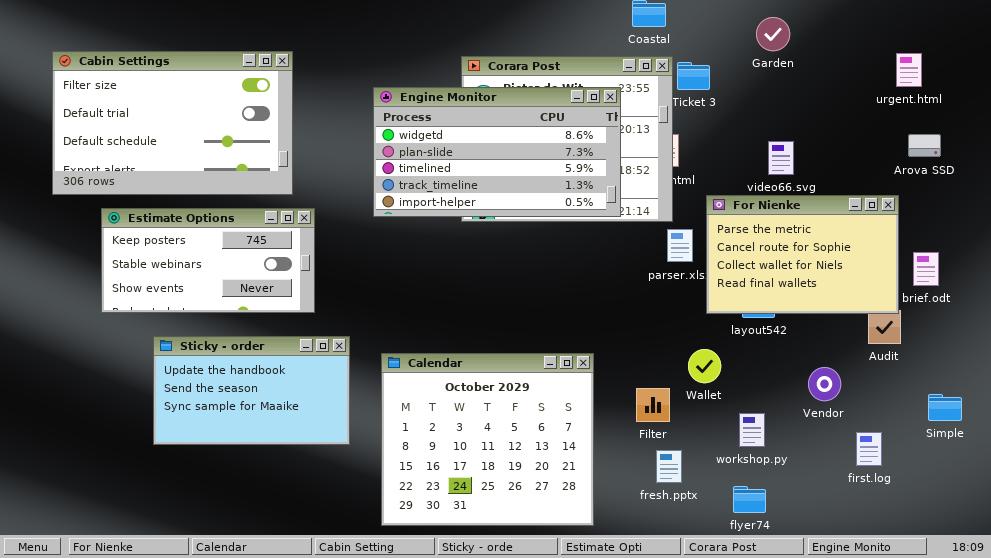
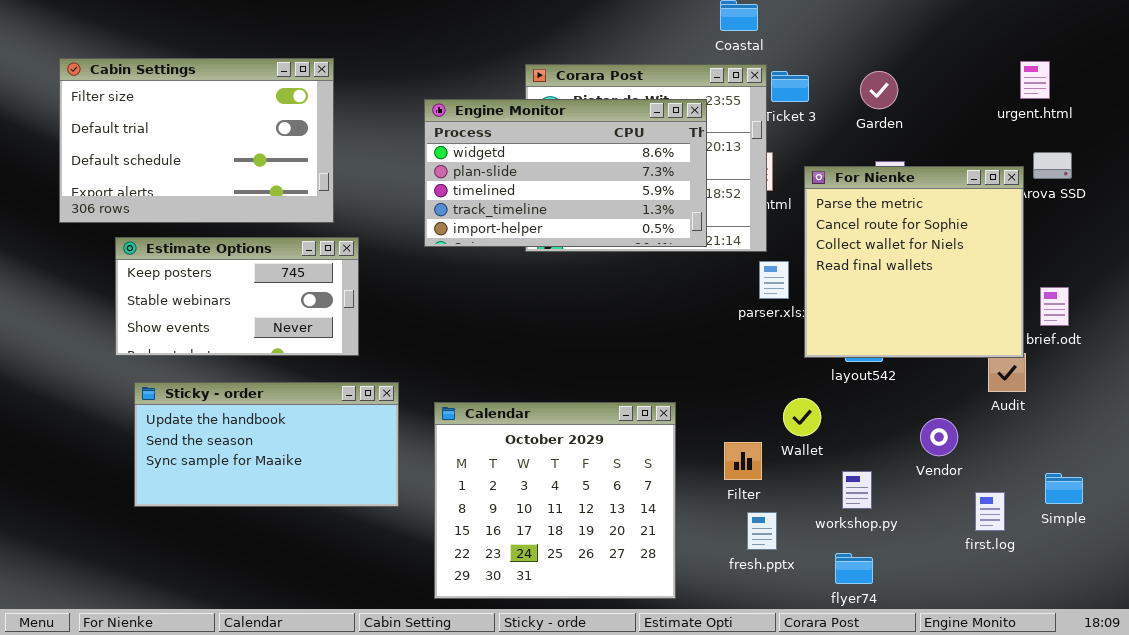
Garden: [756,17,790,51] -> [860,71,898,109], moved
For Nienke: [706,195,899,314] -> [804,166,1024,358], resized
Sticky - order: [153,336,350,445] -> [134,382,399,507], resized
Simple: [928,394,962,421] -> [1045,473,1083,504], moved

